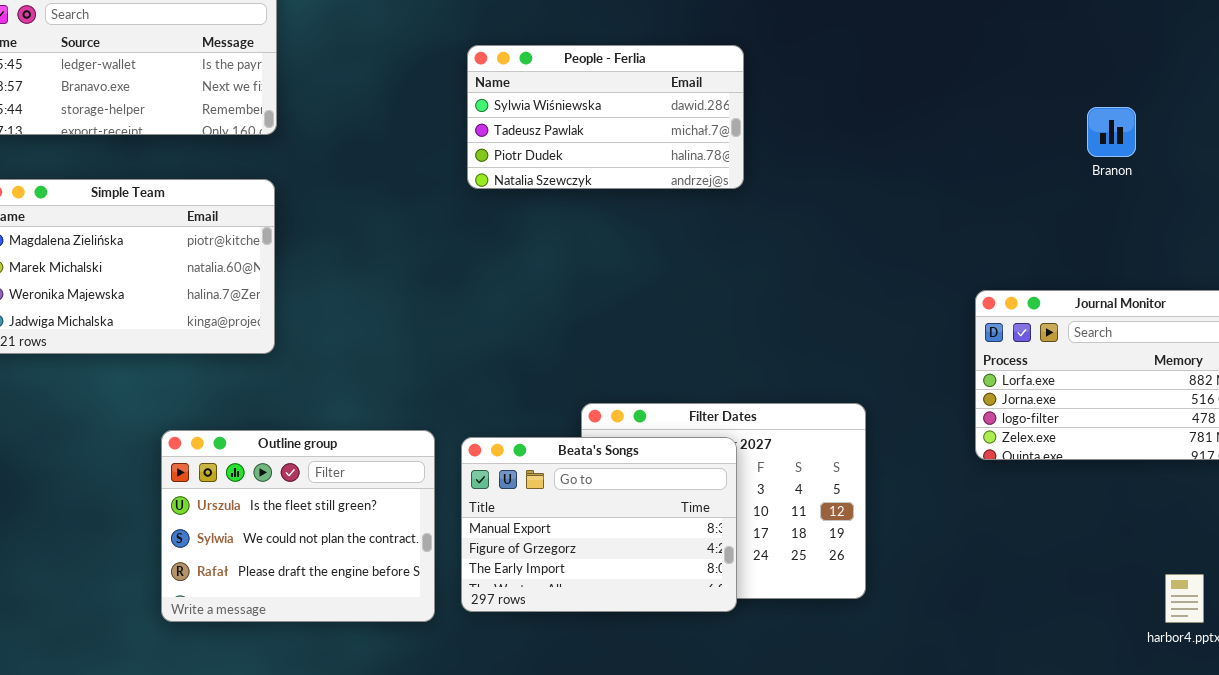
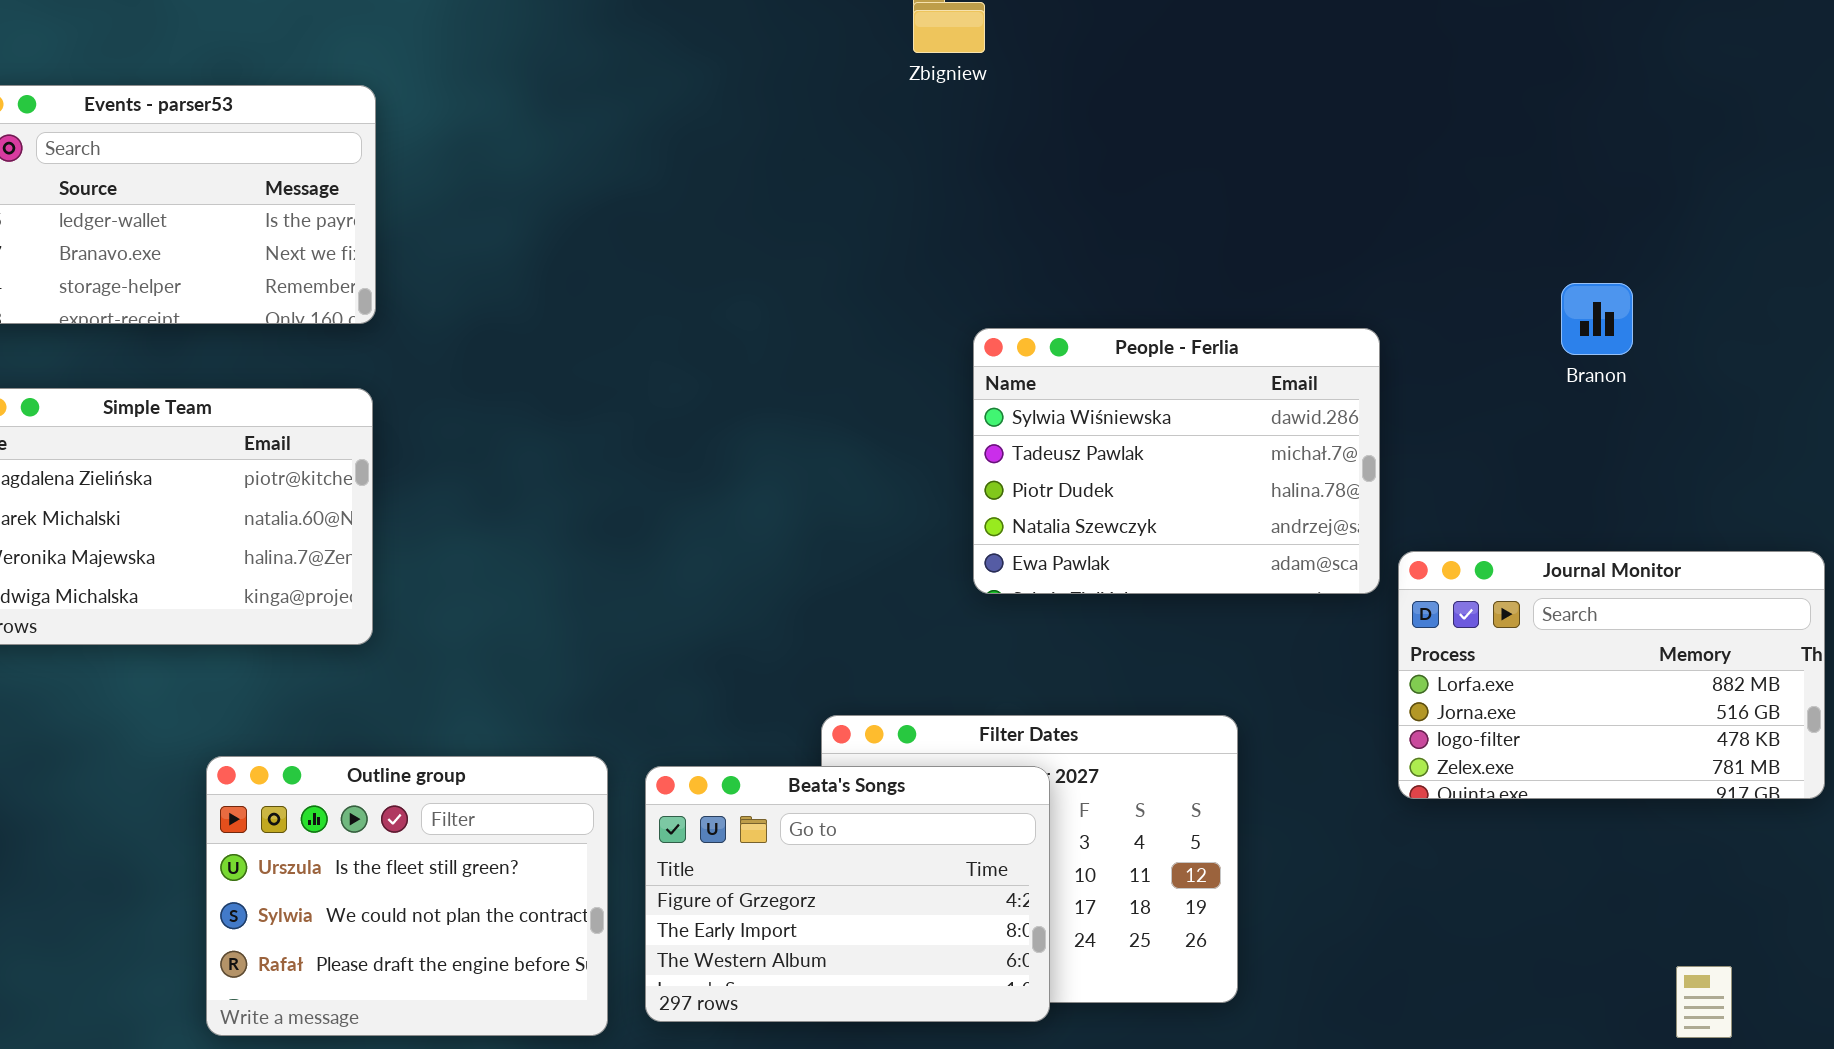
People - Ferlia: [467,45,744,189] -> [973,328,1380,594], moved, resized
Beata's Songs: [461,437,737,612] -> [645,766,1050,1022], scrolled down 1 row

